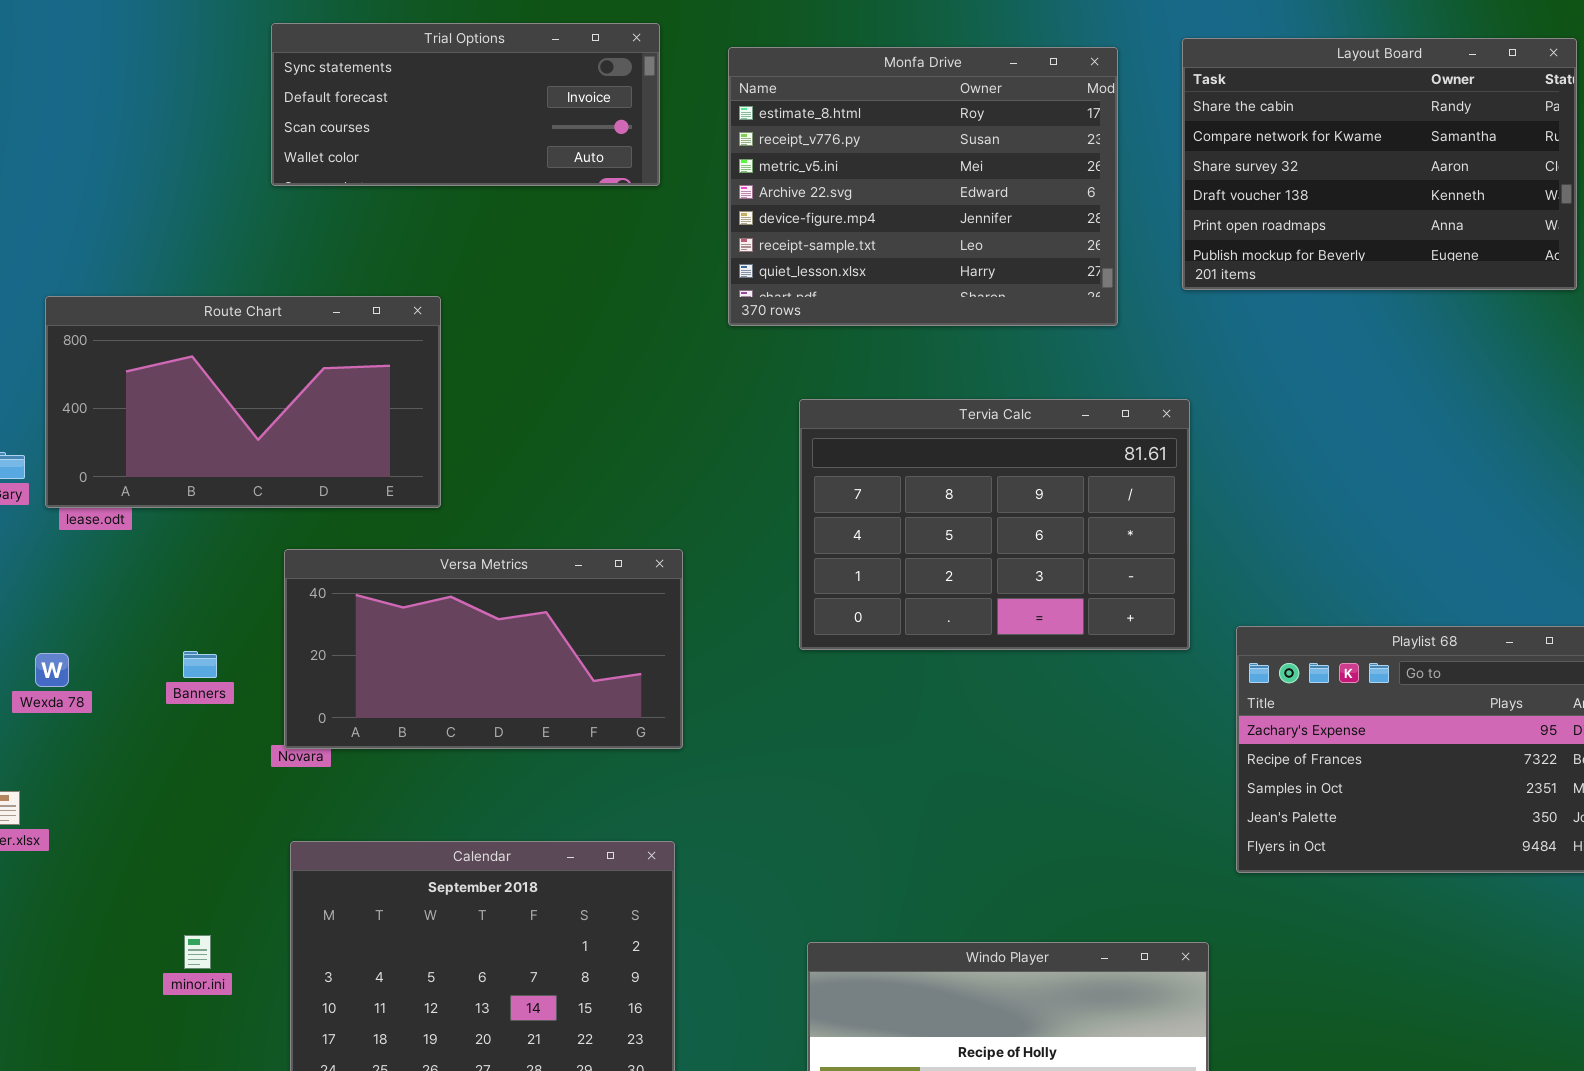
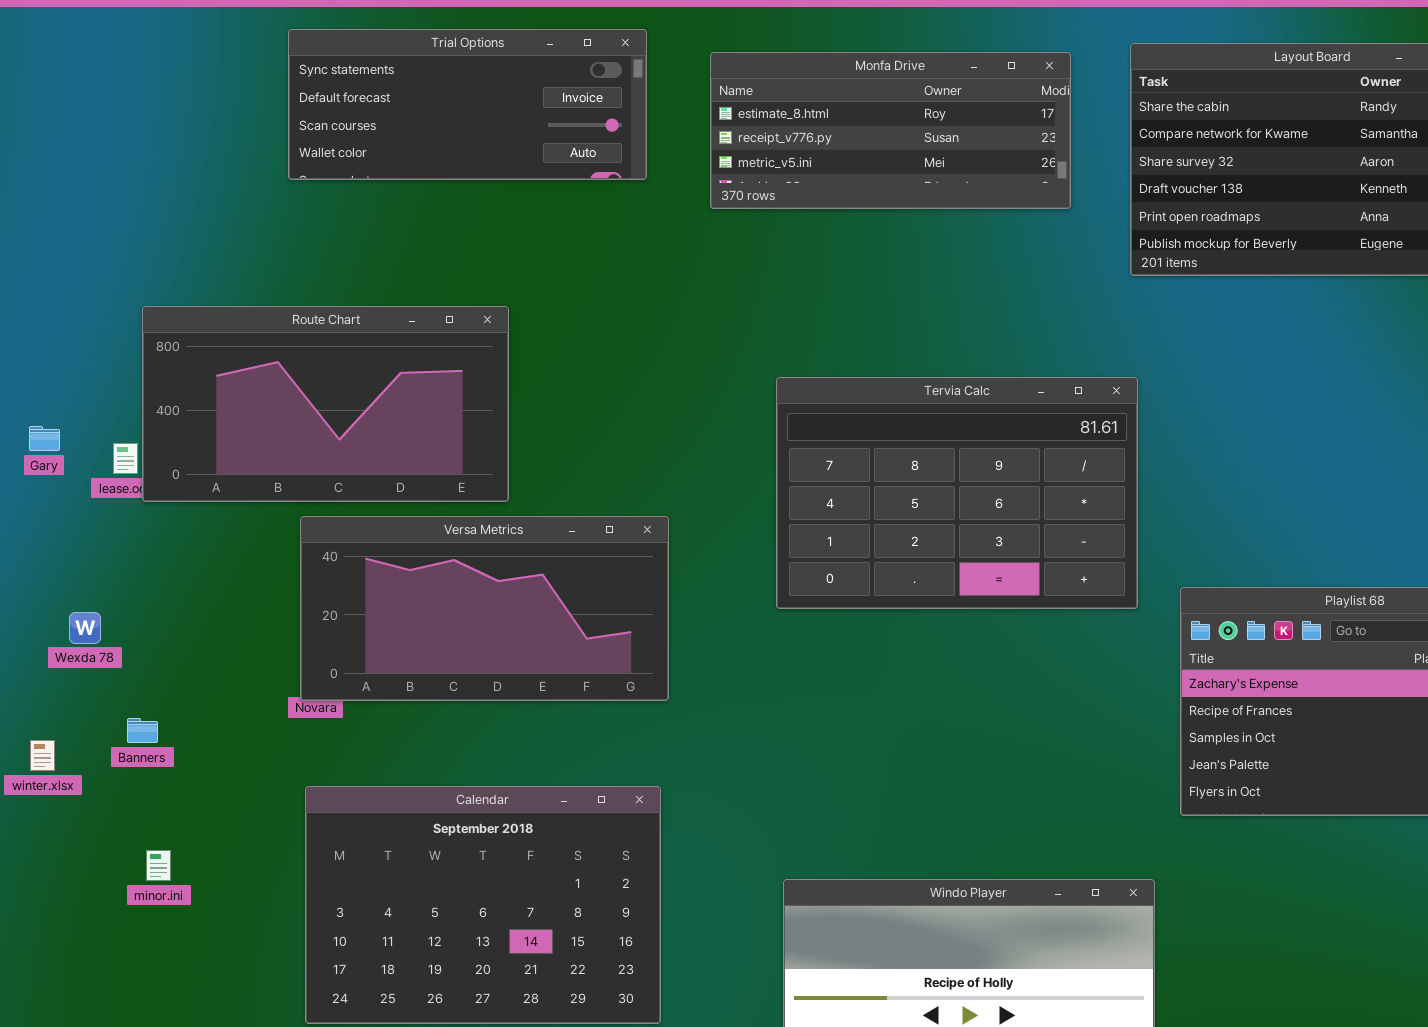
Monfa Drive: [728,47,1118,326] -> [710,52,1071,209], resized
Route Chart: [45,296,441,508] -> [142,306,509,502], moved
Banners: [183,651,217,678] -> [127,718,158,743], moved
minor.ini: [184,935,211,969] -> [146,850,171,881], moved

